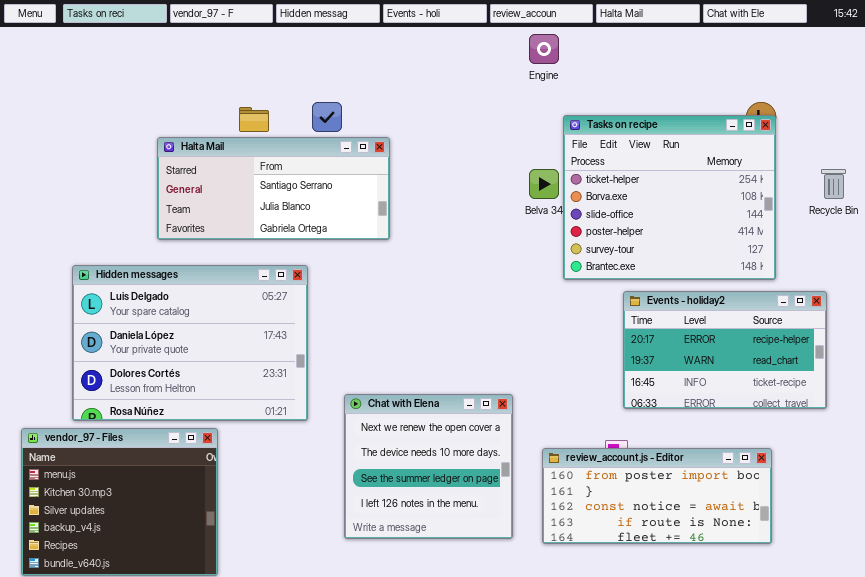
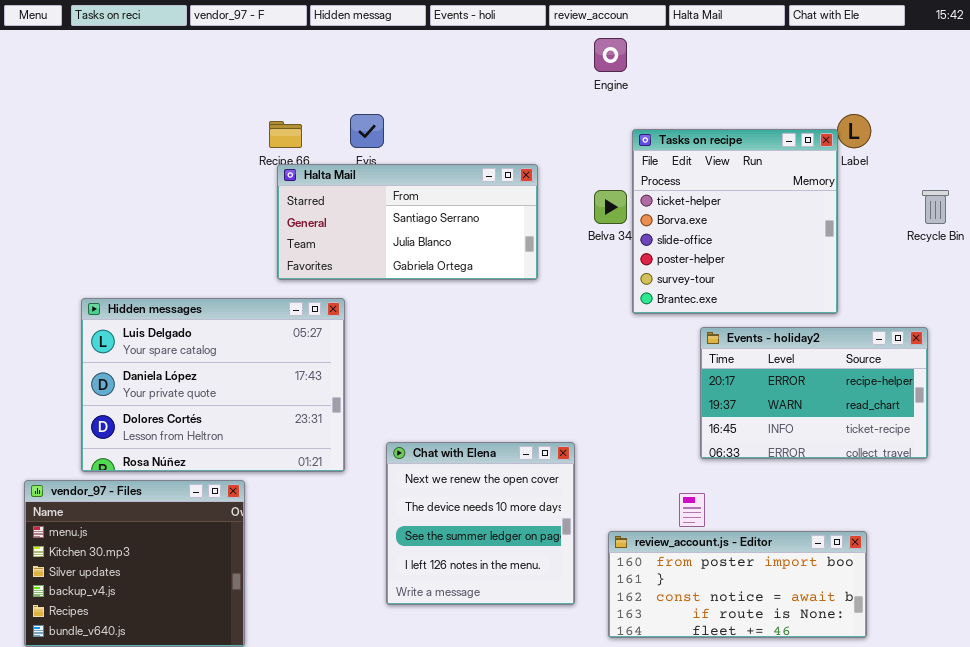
Tasks on recipe: [563,115,776,280] -> [632,129,838,314], resized
Halta Mail: [157,137,390,240] -> [277,164,538,280], moved
review_account.js - Editor: [542,448,772,544] -> [608,531,867,638], moved

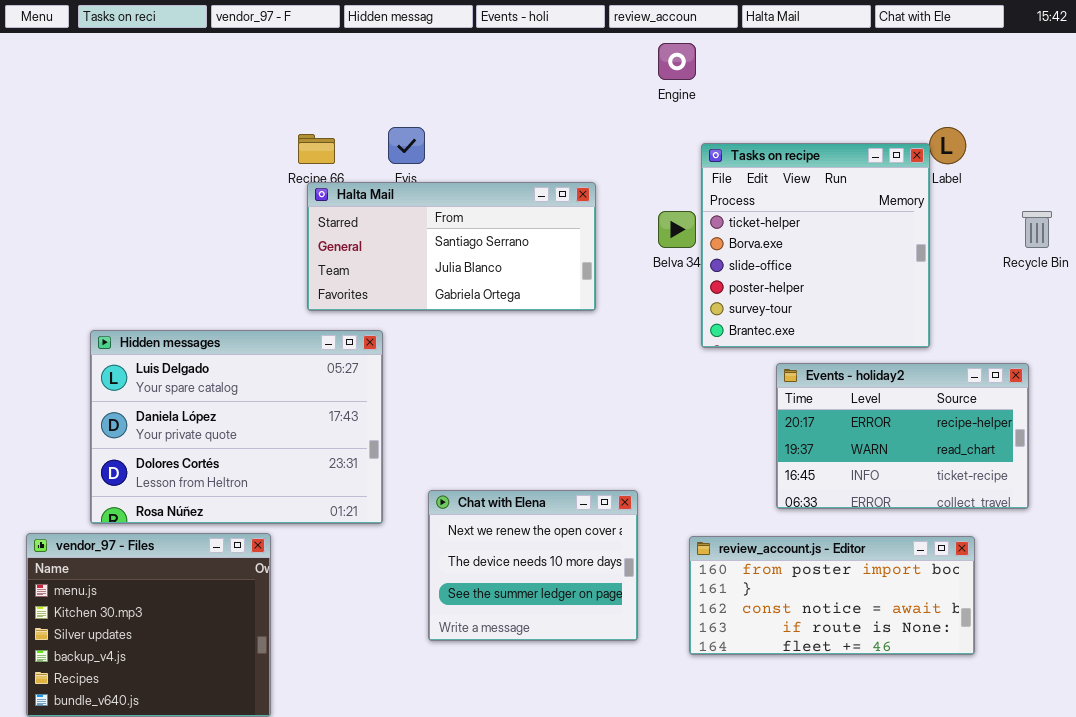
Chat with Elena: [386,442,575,605] -> [428,490,638,641], resized
review_account.js - Editor: [608,531,867,638] -> [689,536,975,655], moved

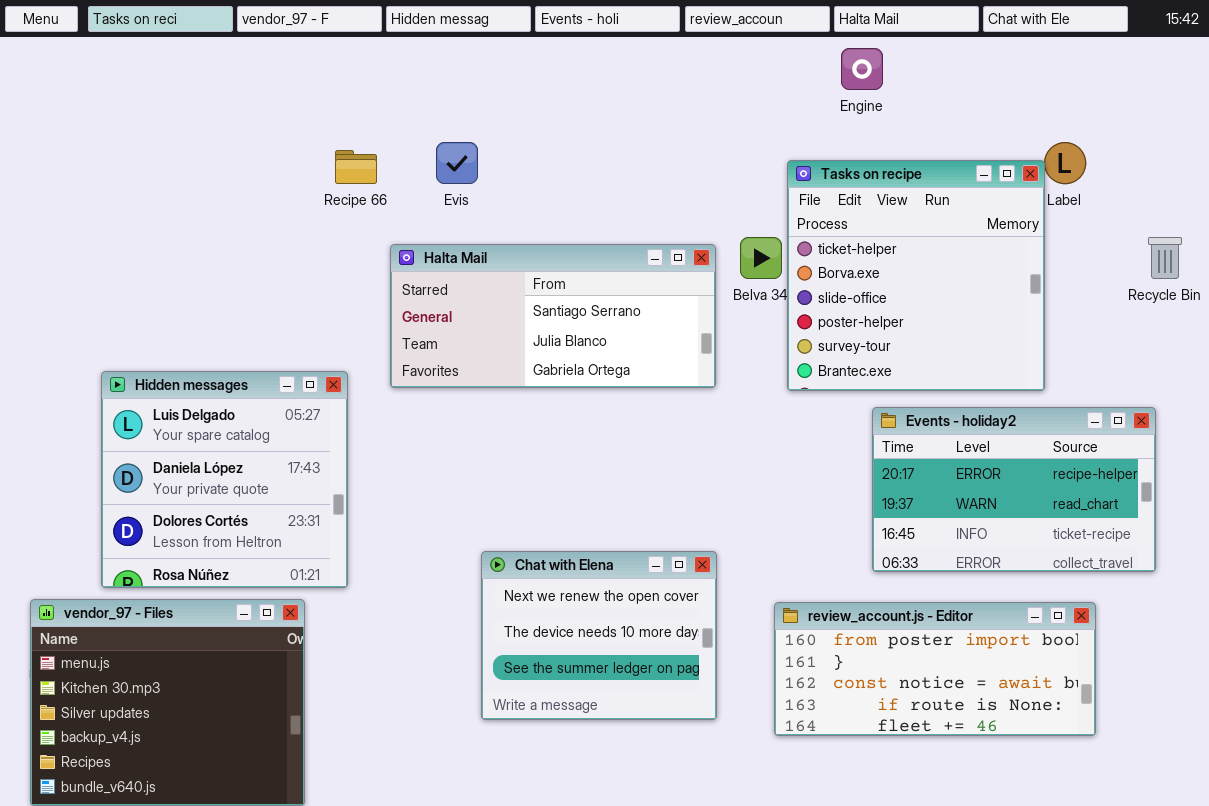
Engine: [658,43,696,80] -> [841,48,883,90], moved
Halta Mail: [307,182,596,311] -> [390,244,716,388], moved
Hidden messages: [90,330,383,524] -> [101,371,348,588], resized

